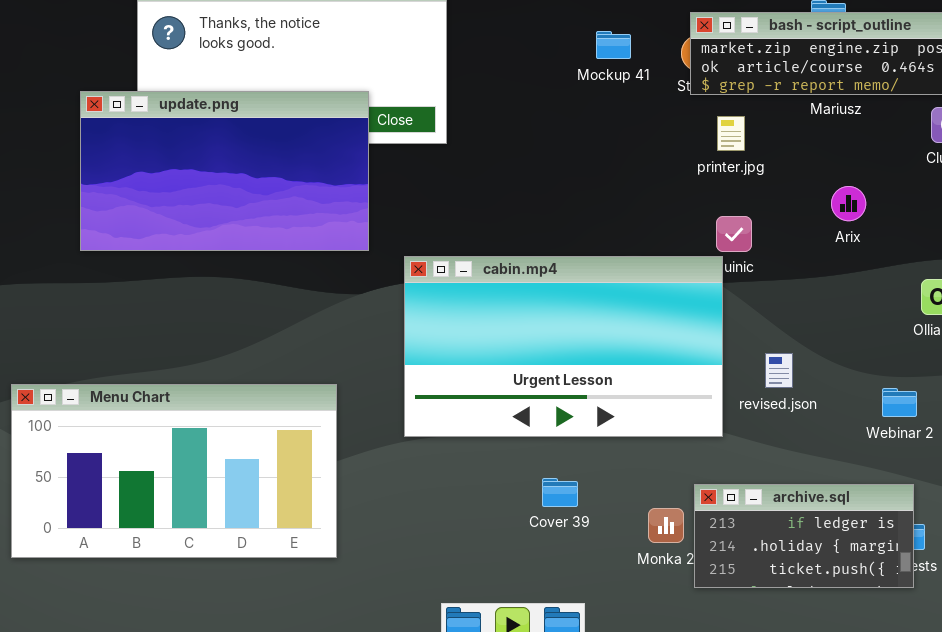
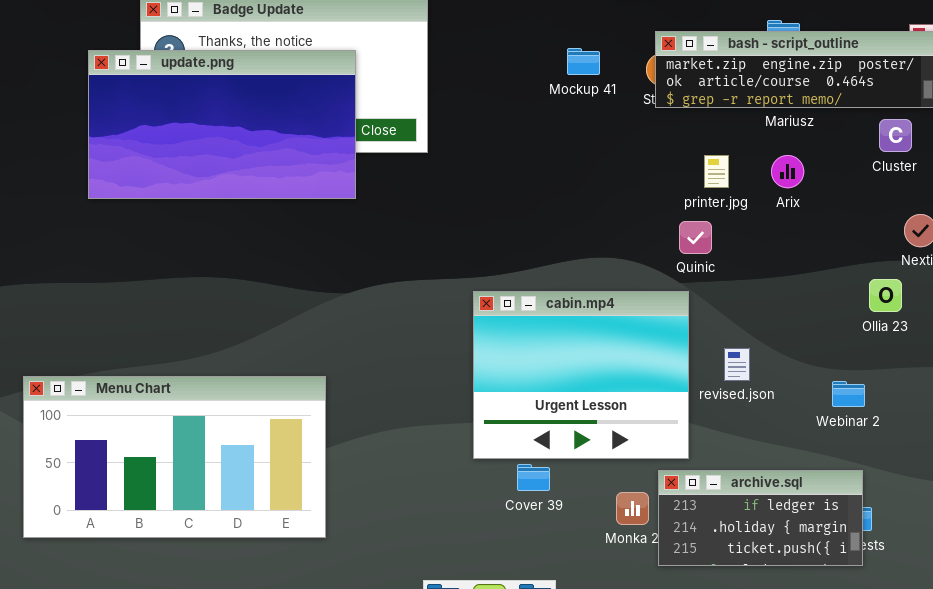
update.png: [80,91,369,251] -> [88,50,356,199], moved
printer.jpg: [717,116,745,151] -> [704,155,729,188], moved
Arix: [831,186,866,221] -> [771,155,804,188], moved
cabin.mp4: [404,256,723,437] -> [473,291,689,459], moved, resized

